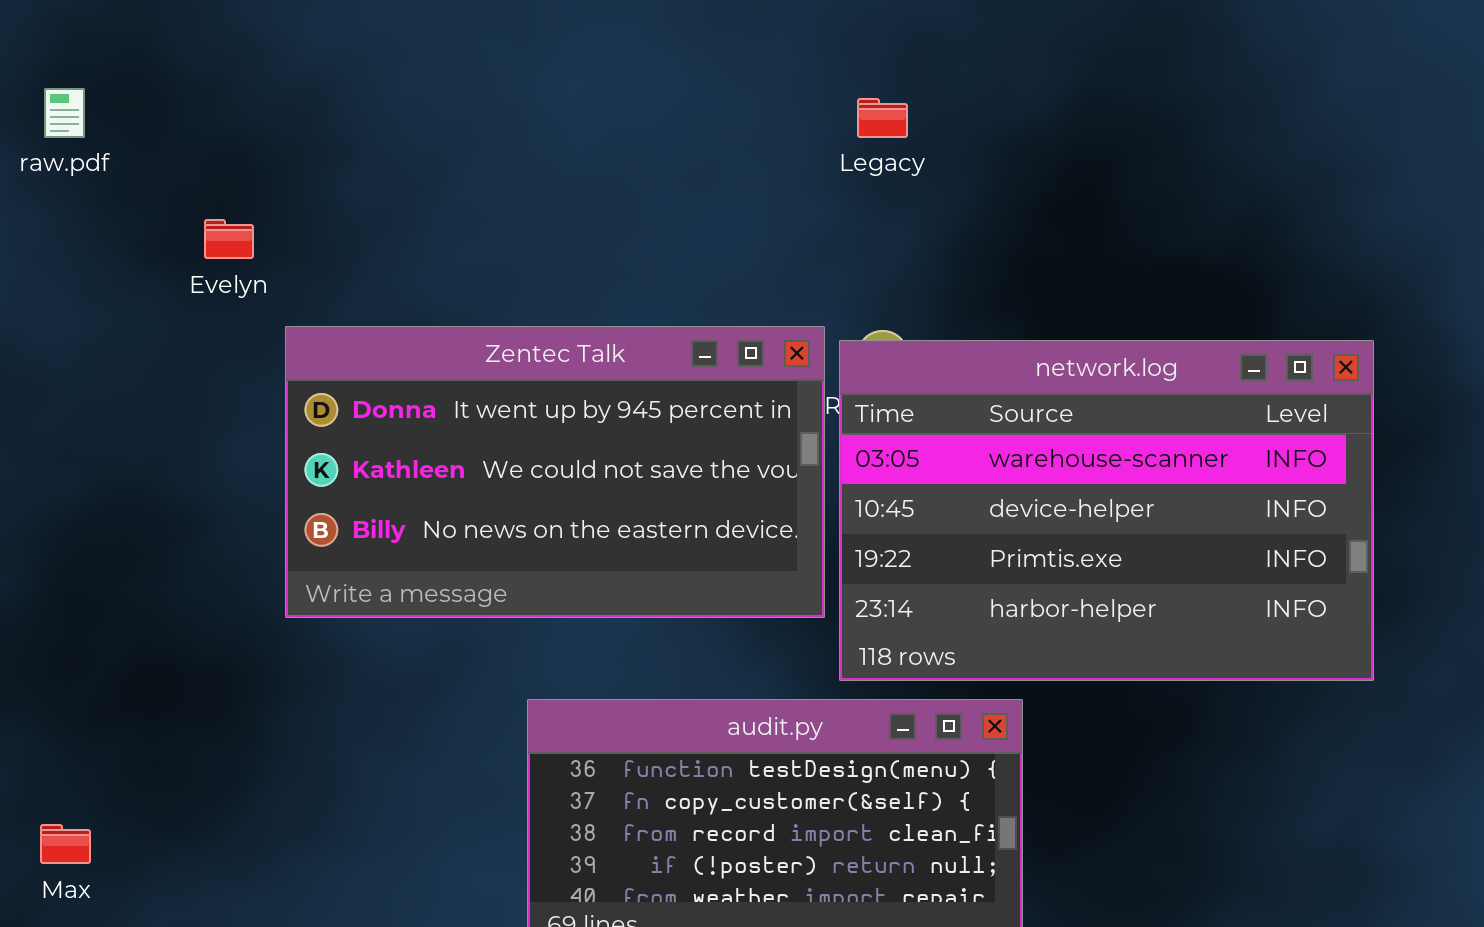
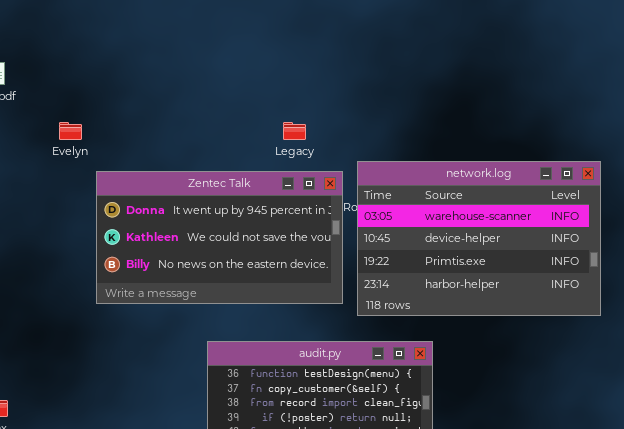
Legacy: [857,98,908,138] -> [283,122,306,140], moved
network.log: [839,340,1374,681] -> [357,161,601,316], moved

